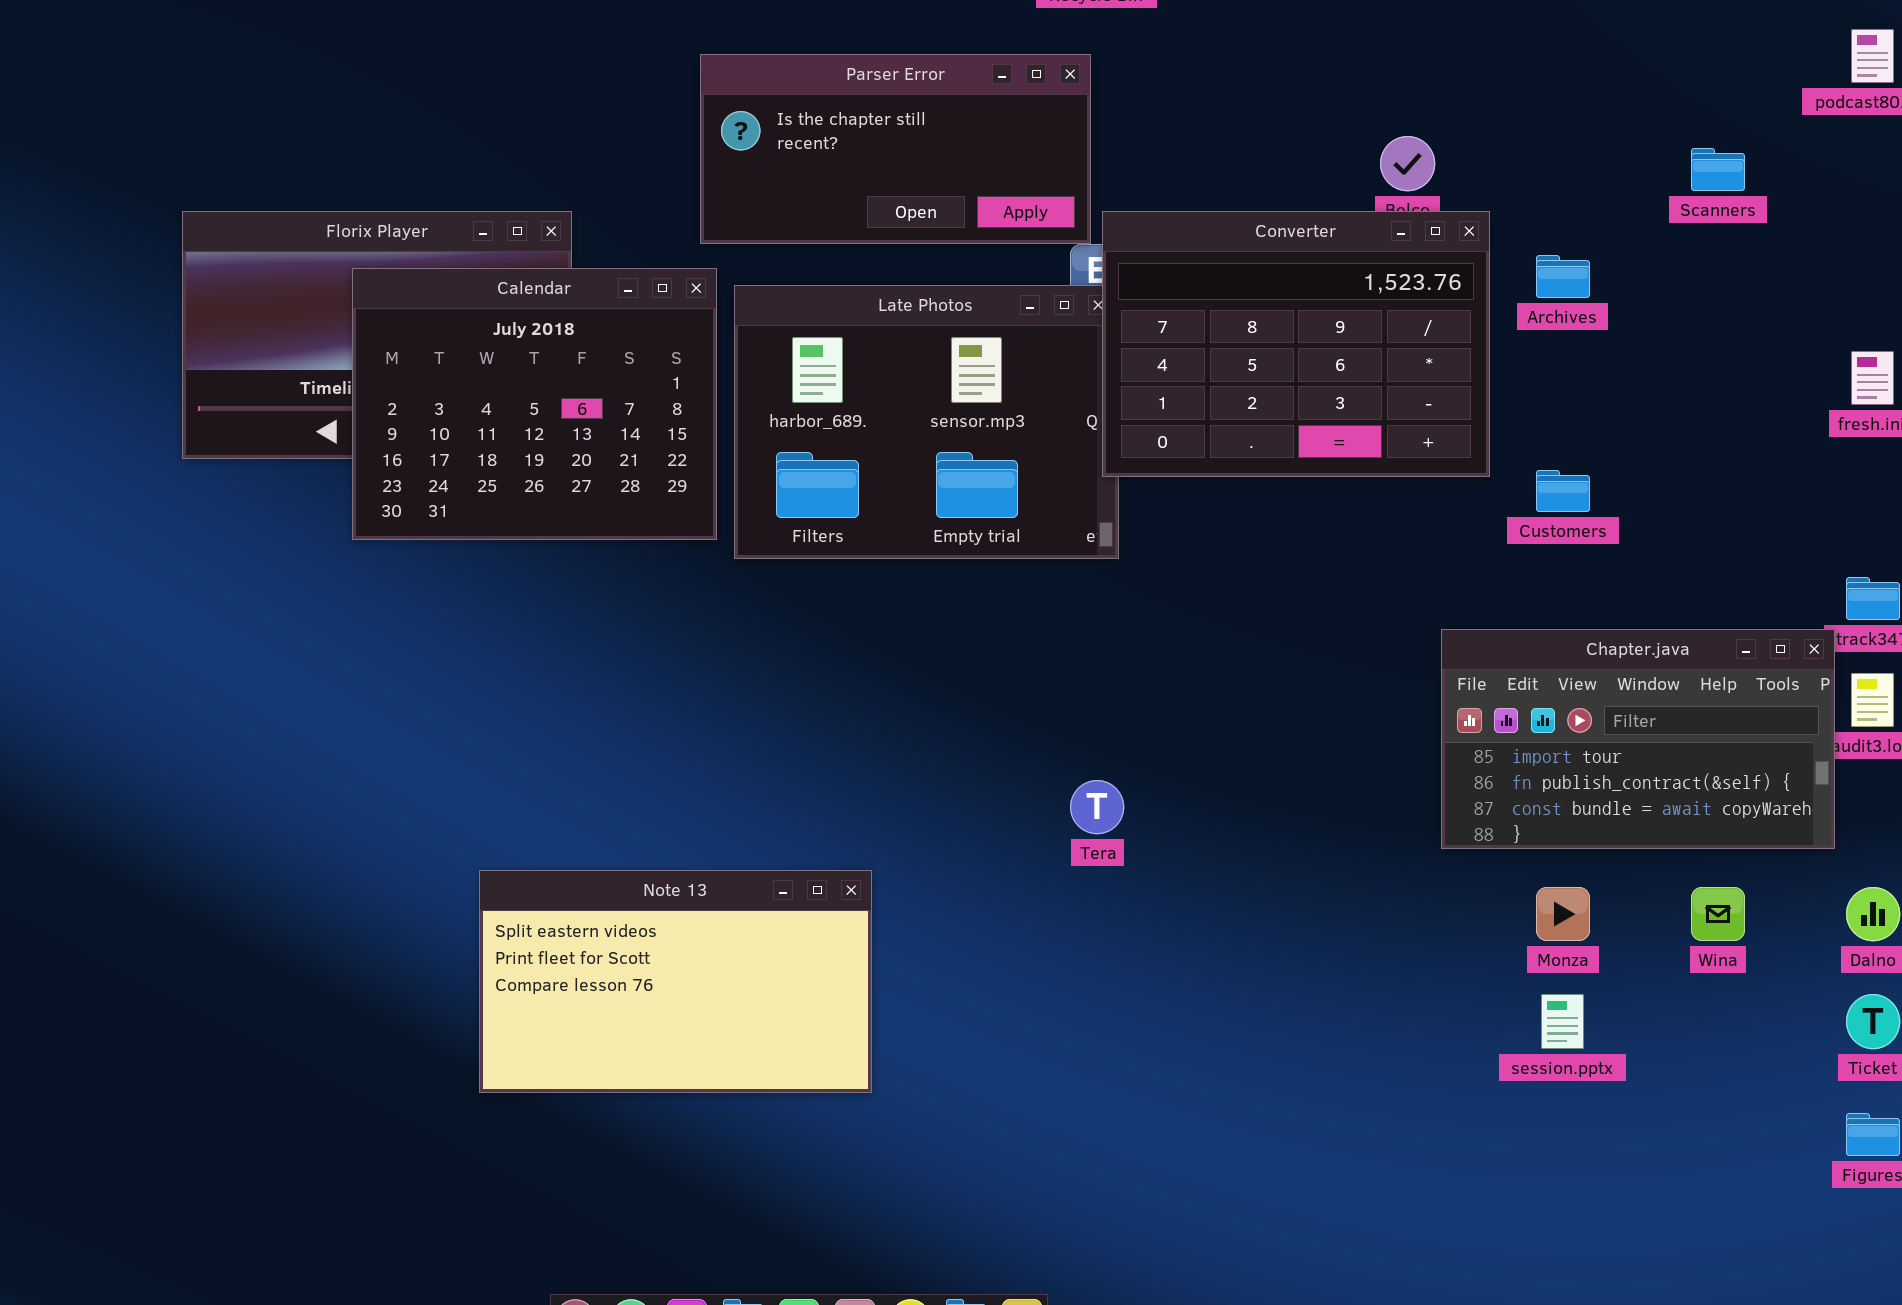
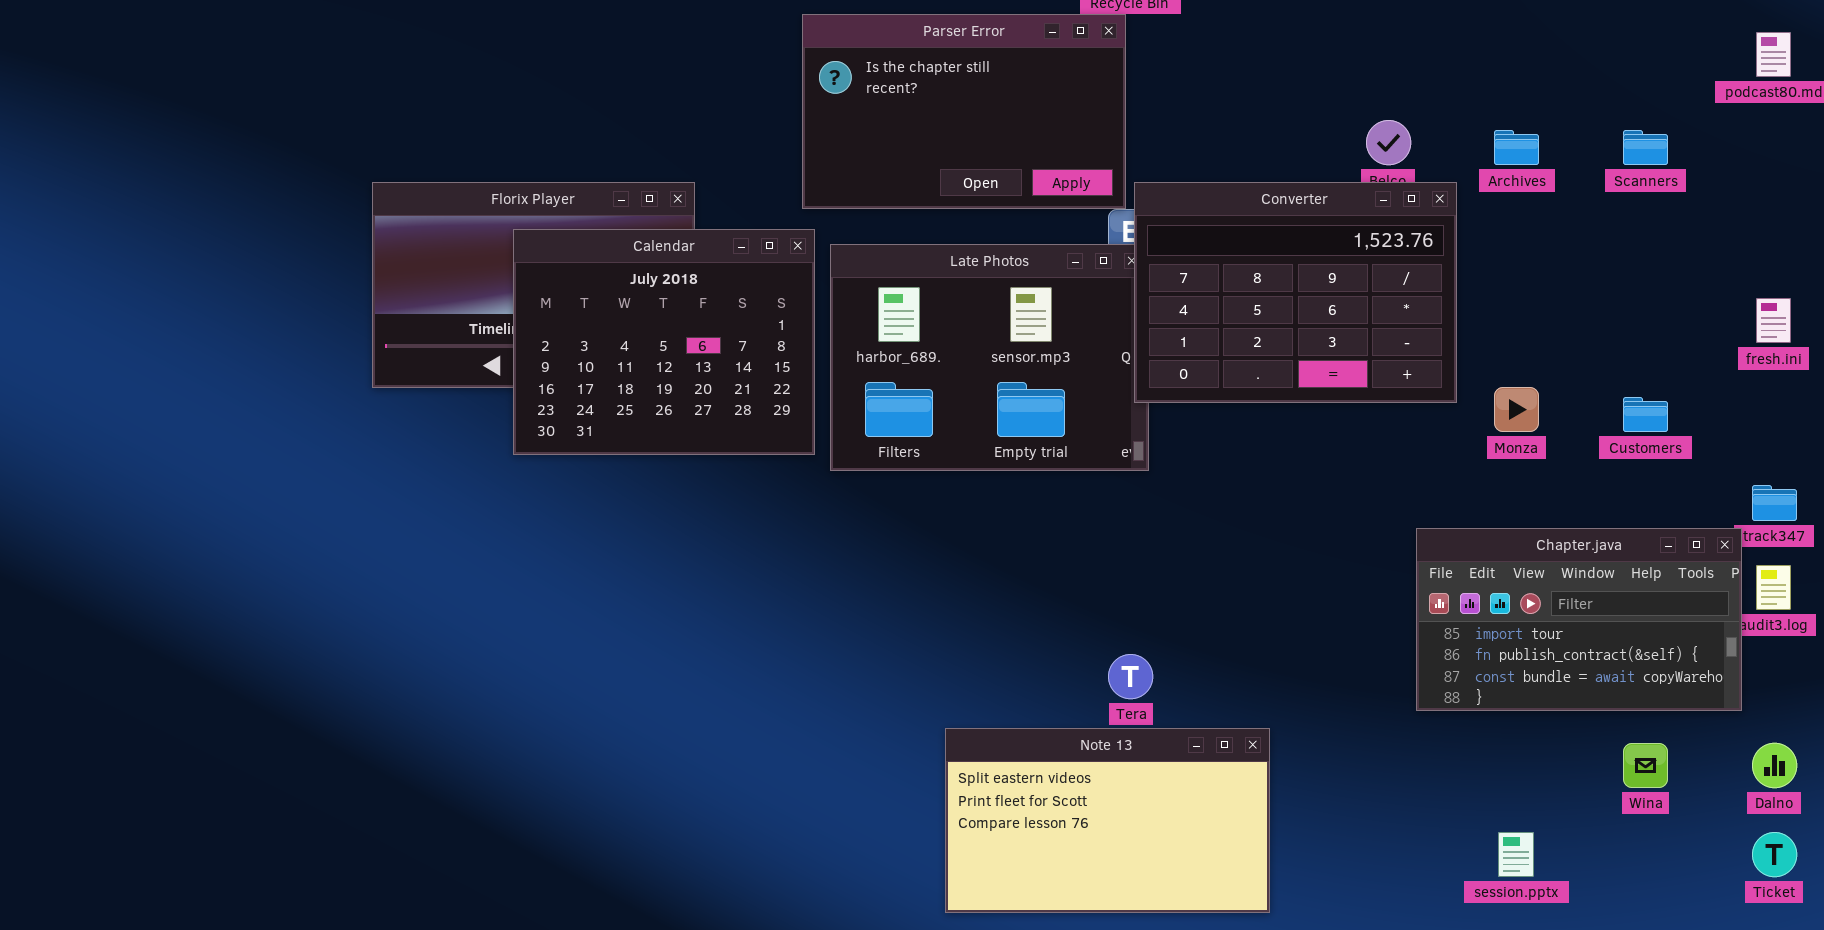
Parser Error: [700,54,1091,244] -> [802,14,1126,209], resized
Archives: [1536,255,1590,298] -> [1494,130,1539,165], moved
Customers: [1536,470,1590,512] -> [1623,397,1668,432], moved
Note 13: [479,870,872,1093] -> [945,728,1270,913], moved
Monza: [1536,887,1590,941] -> [1494,387,1539,432], moved

